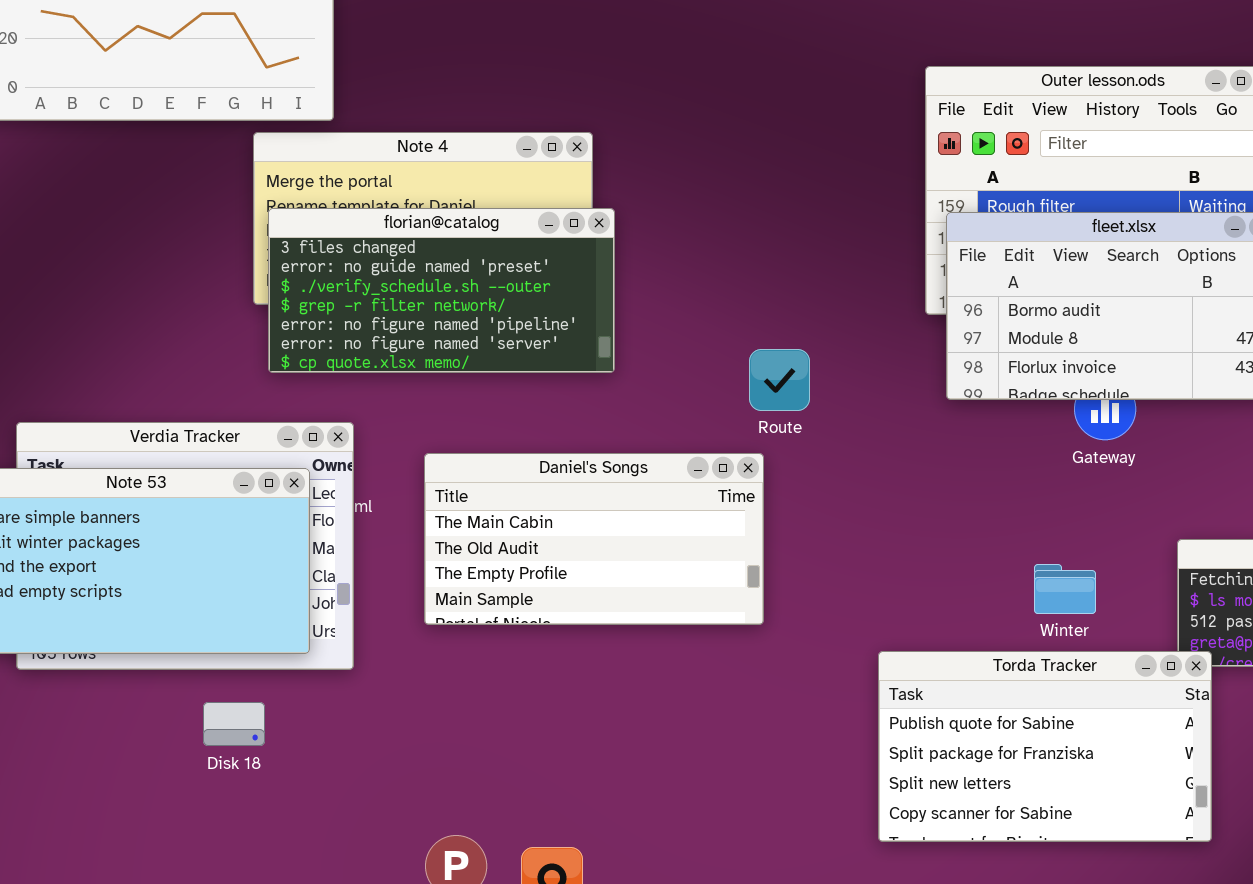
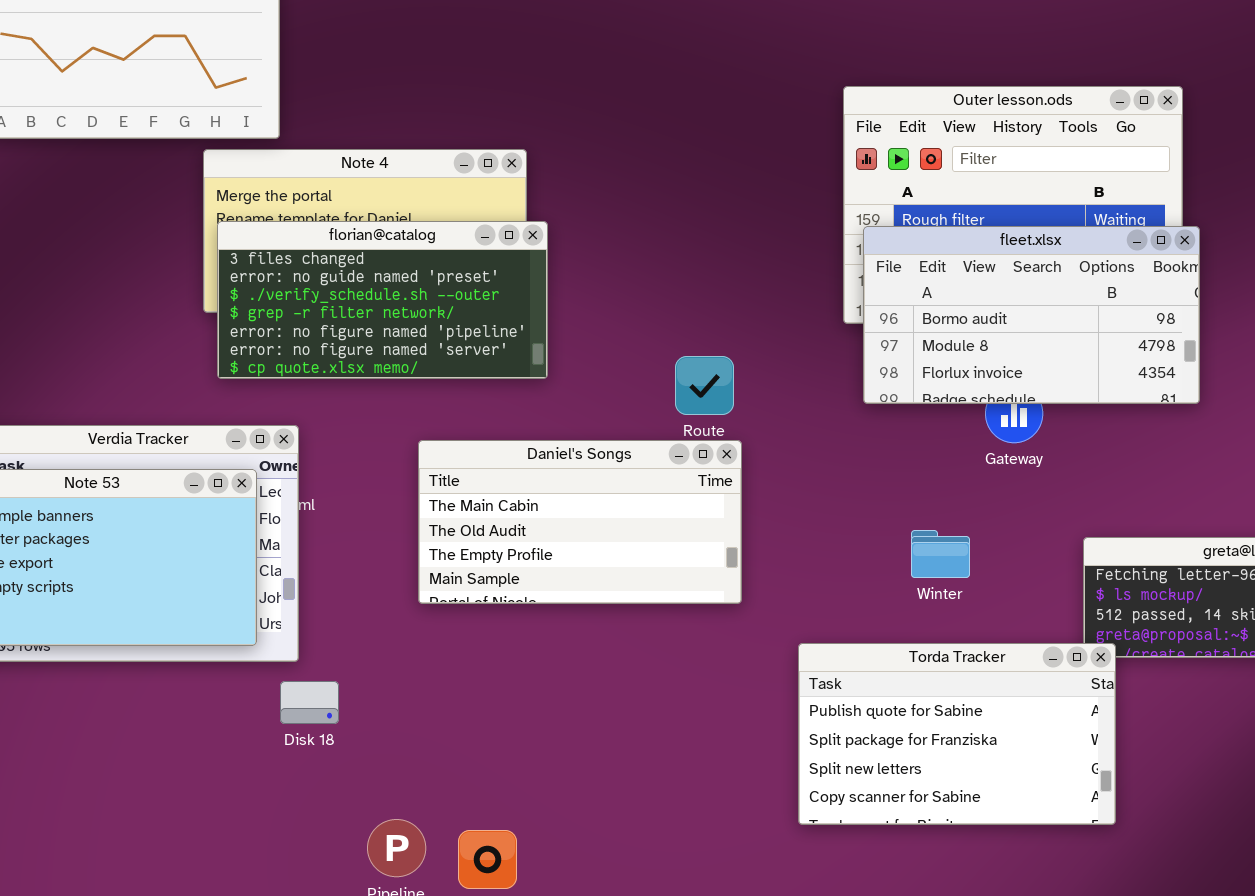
Daniel's Songs: [424,453,764,625] -> [418,440,742,604], moved
Winter: [1034,564,1096,614] -> [911,530,970,578], moved
Disk 18: [203,702,265,746] -> [280,681,339,724], moved

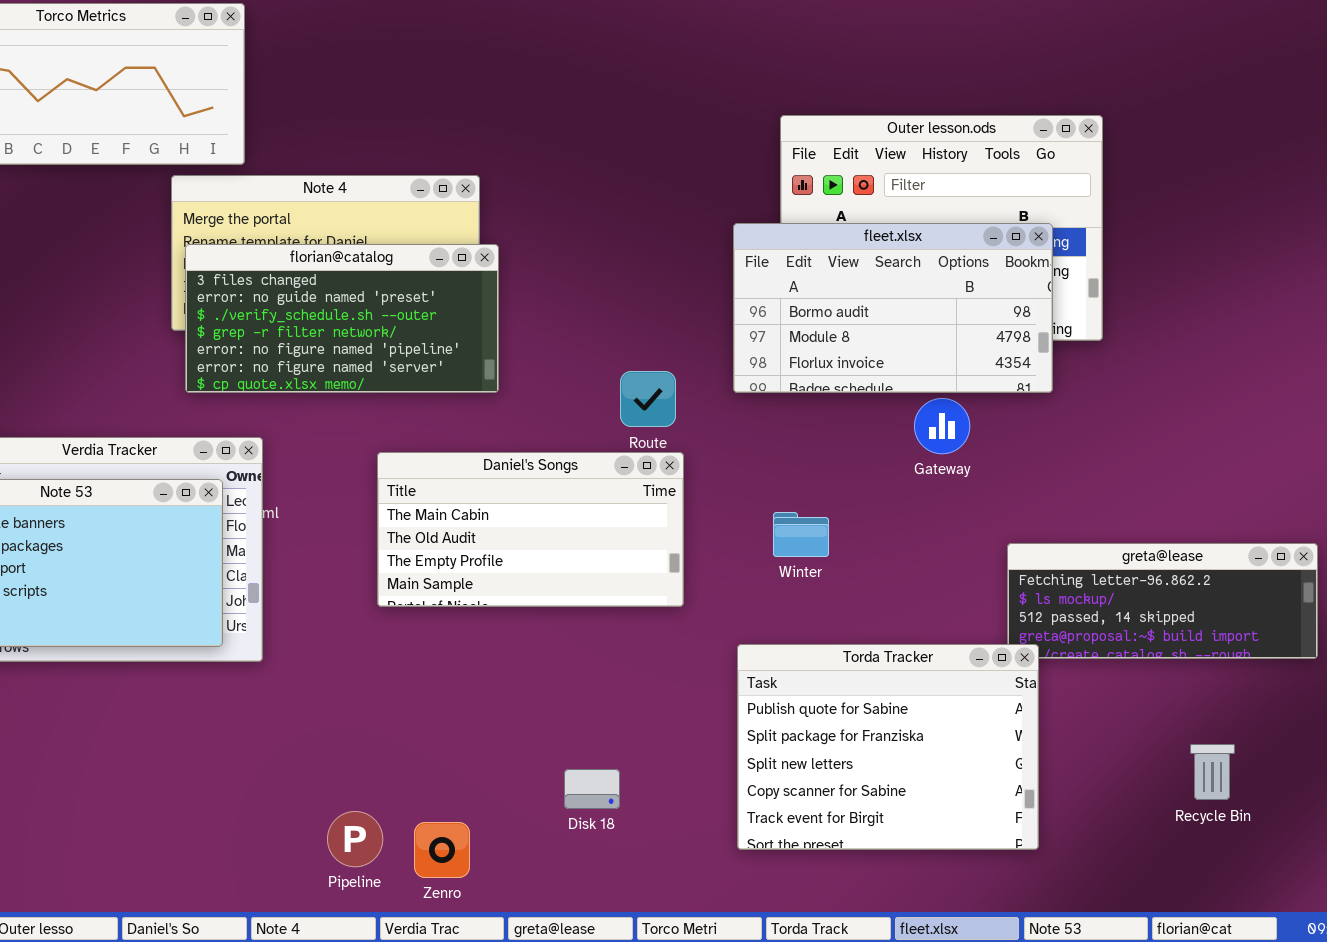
fleet.xlsx: [863,226,1200,404] -> [733,223,1053,393], moved
Winter: [911,530,970,578] -> [773,512,829,557], moved
Torda Tracker: [798,643,1116,825] -> [737,644,1039,850], resized
Disk 18: [280,681,339,724] -> [564,769,620,809], moved

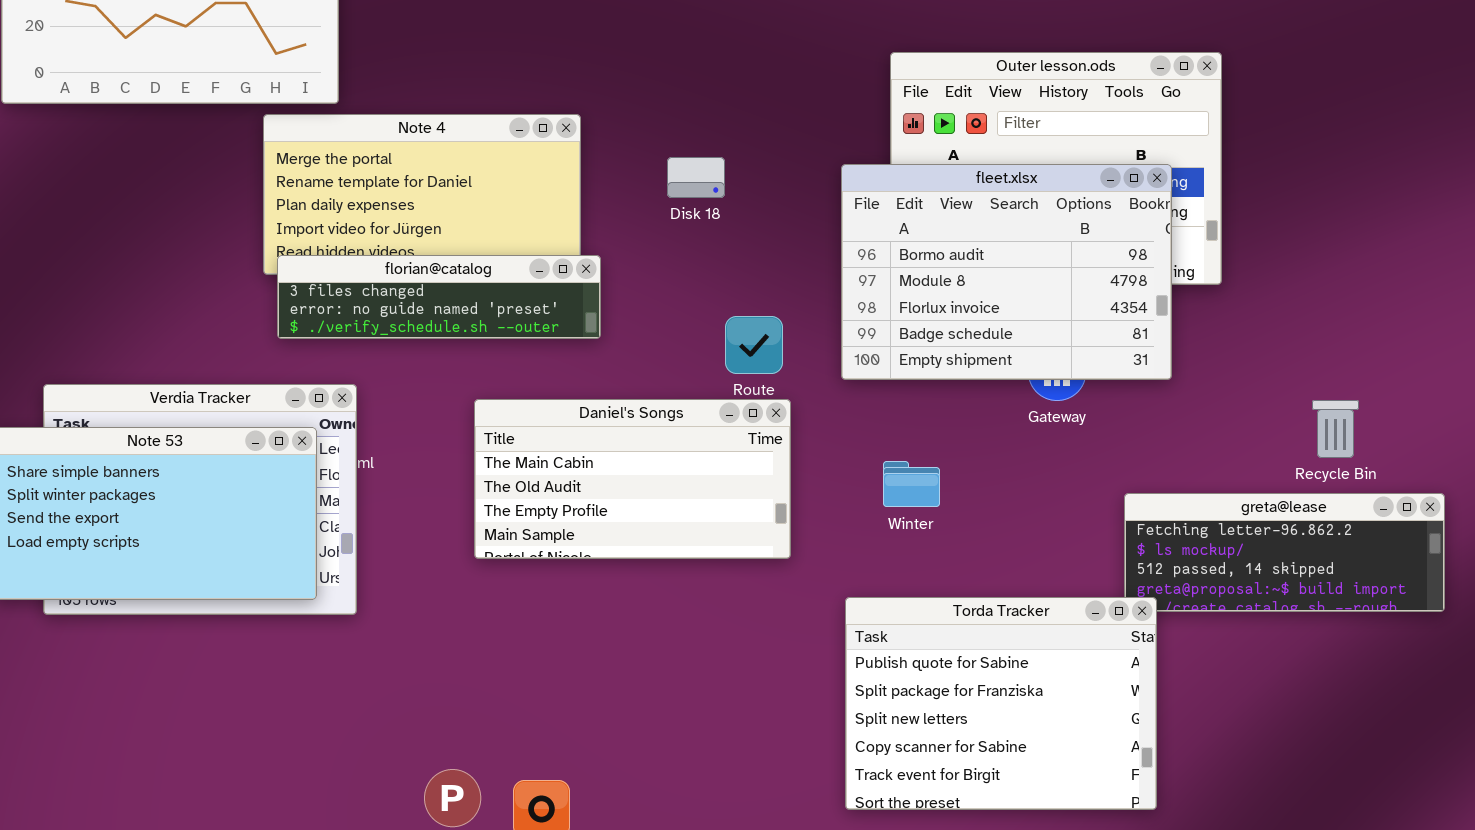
fleet.xlsx: [733,223,1053,393] -> [841,164,1172,380], resized
florian@catalog: [185,244,499,393] -> [277,255,601,339], resized
Recycle Bin: [1190,744,1235,800] -> [1312,400,1359,458], moved
Disk 18: [564,769,620,809] -> [667,157,725,198], moved

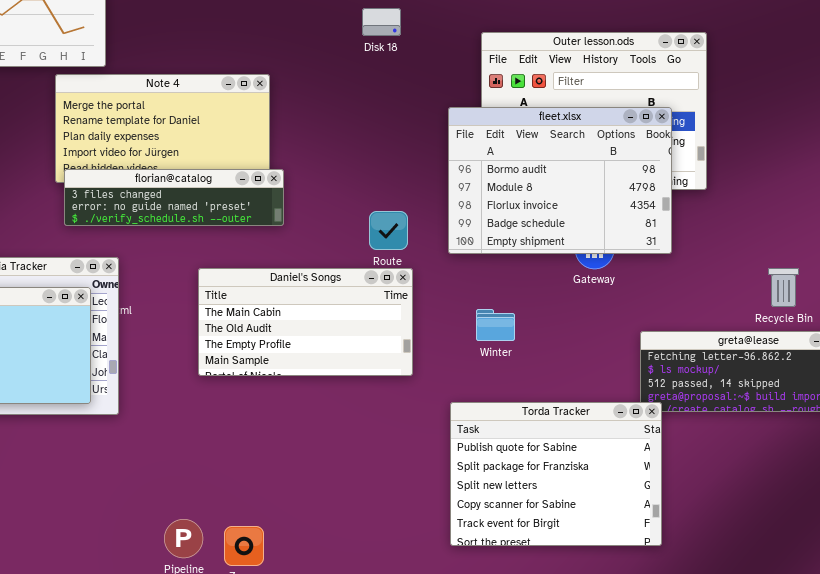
Disk 18: [667,157,725,198] -> [362,8,401,36], moved

